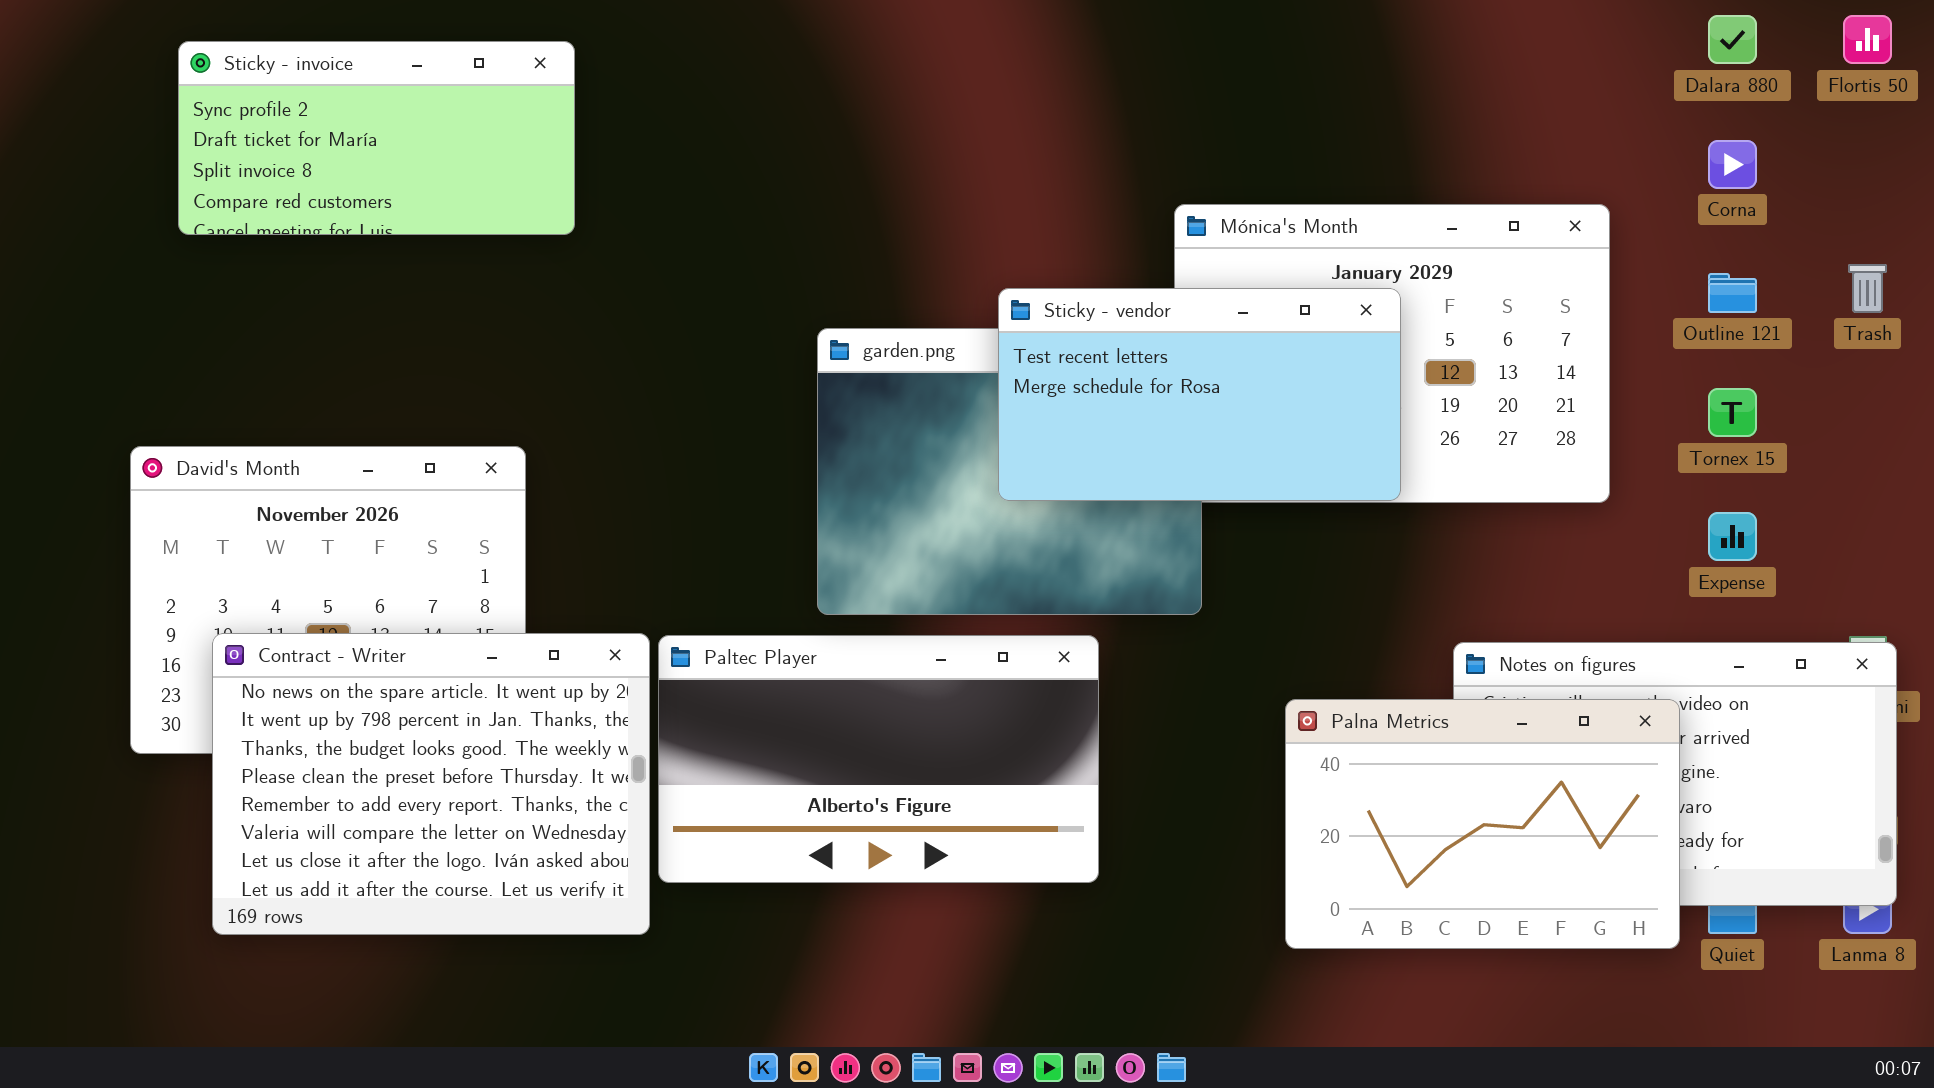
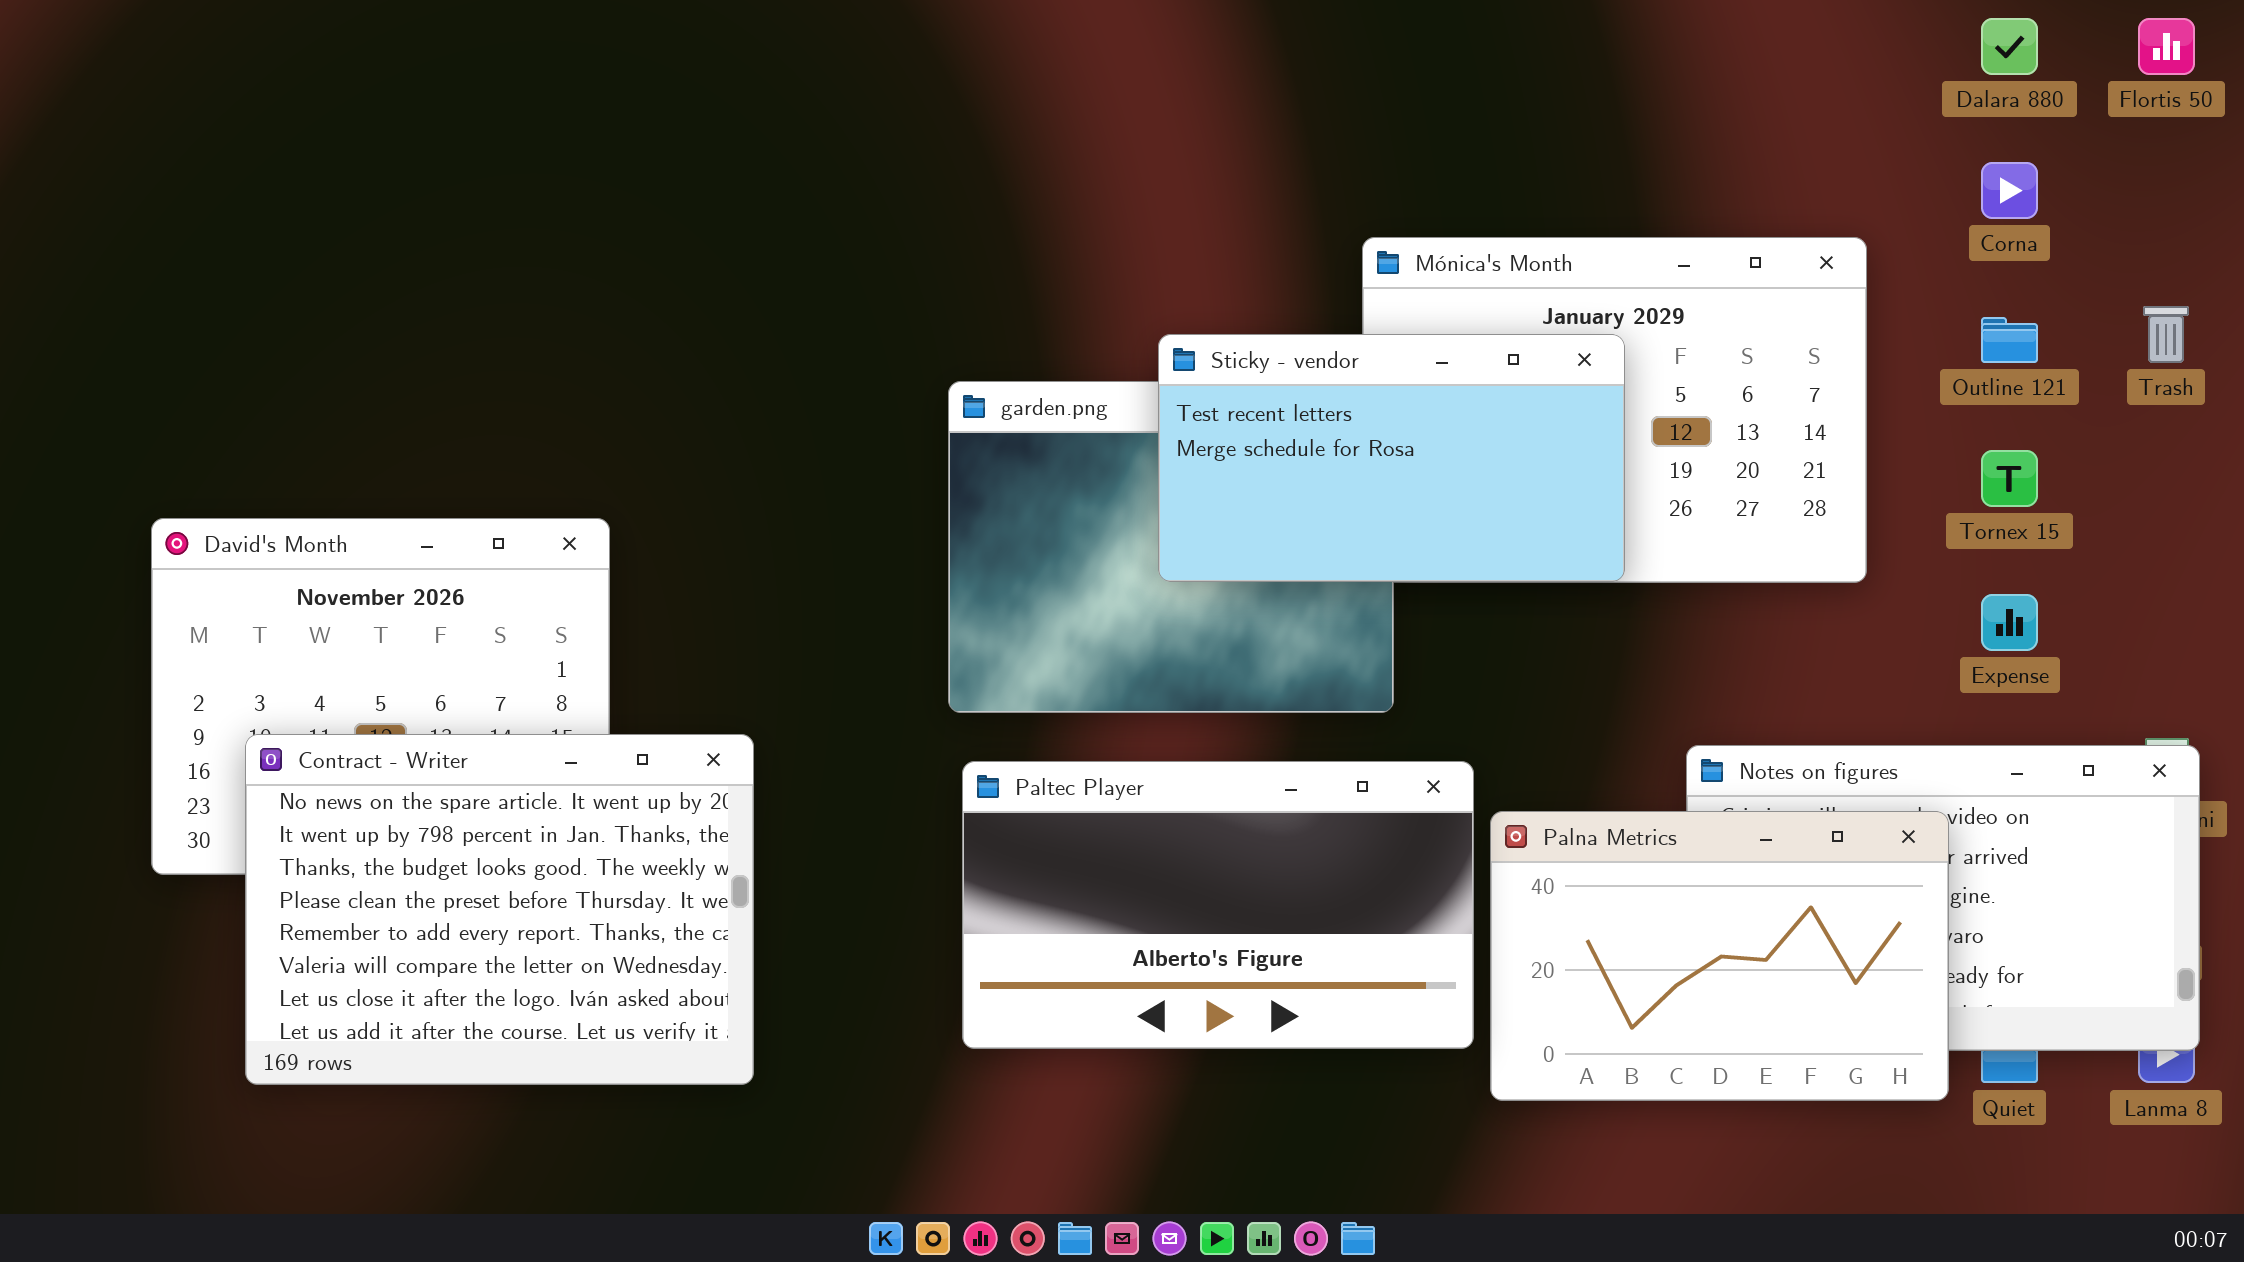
Sticky - invoice: [178,41,575,235] -> none, closed
Paltec Player: [658,635,1099,883] -> [962,761,1474,1049], moved

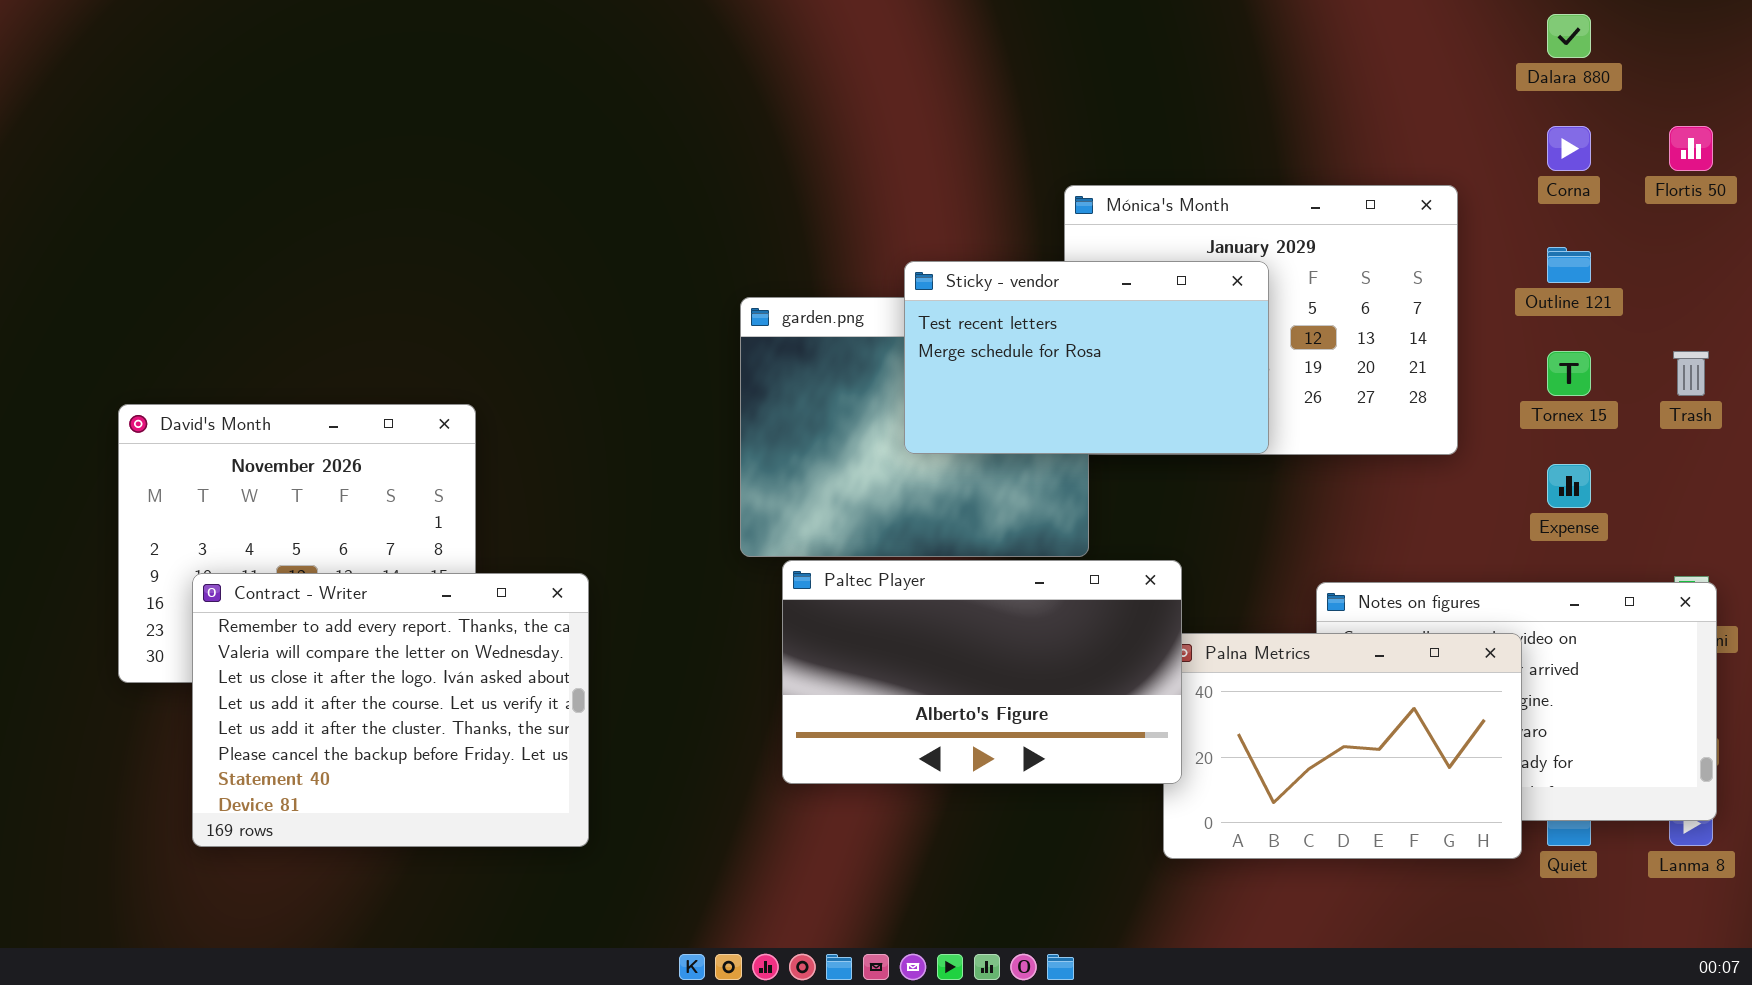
Flortis 50: [2138,18,2195,75] -> [1669,126,1713,171], moved
Trash: [2143,306,2189,363] -> [1673,351,1709,396], moved
Contract - Writer: [245,734,754,1085] -> [192,573,589,847], scrolled down 4 rows
Paltec Player: [962,761,1474,1049] -> [782,560,1182,784], moved

